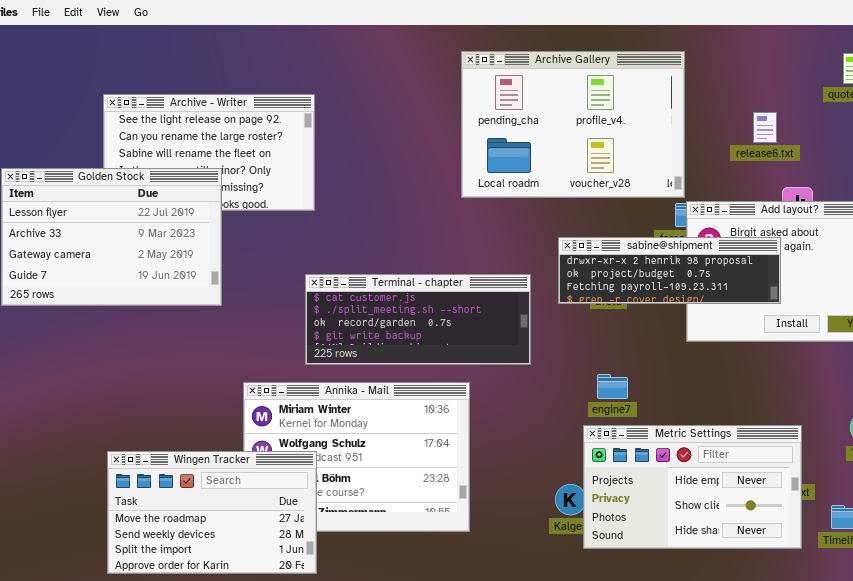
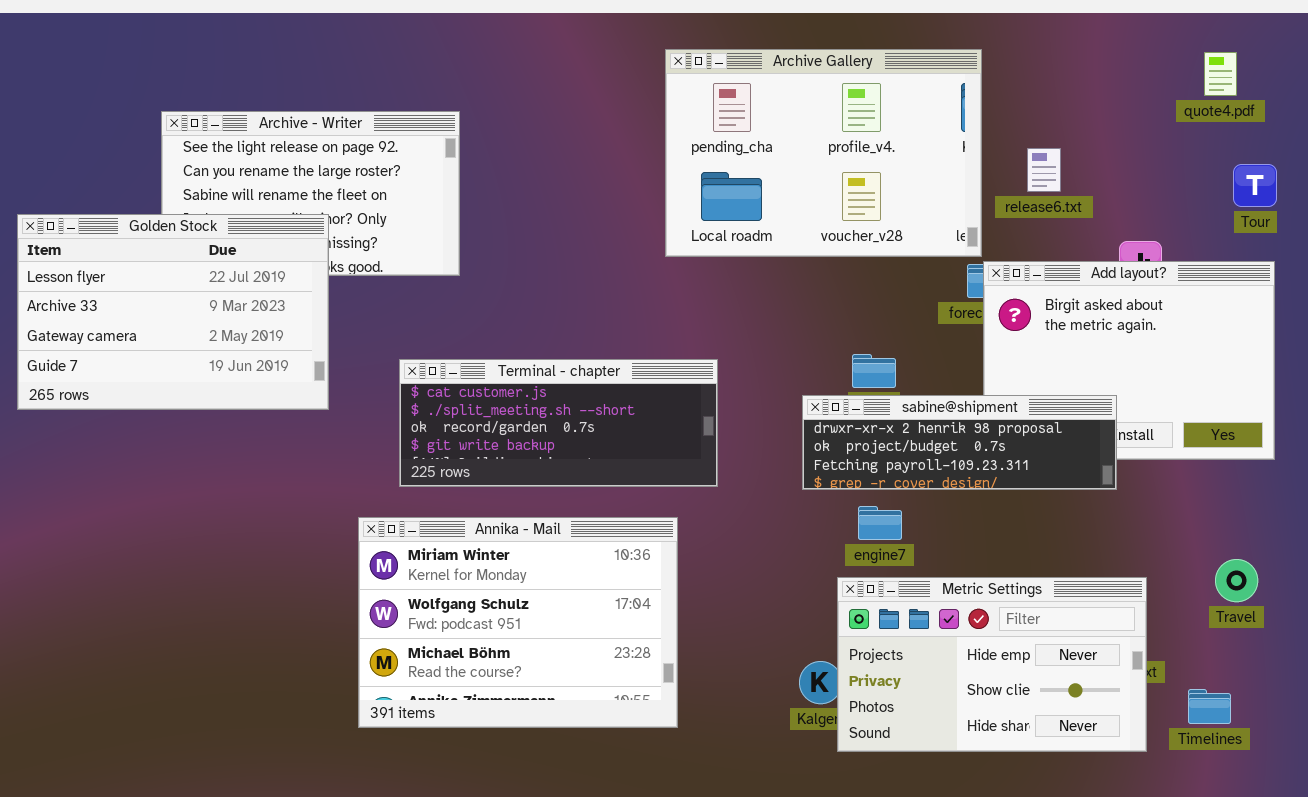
release6.txt: [753,112,777,143] -> [1027,148,1061,192], moved
sabine@shipment: [558,237,781,304] -> [802,395,1117,490], moved
Terminal - chapter: [305,274,531,365] -> [399,359,718,487], moved
Wingen Tracker: [107,451,317,574] -> none, closed

